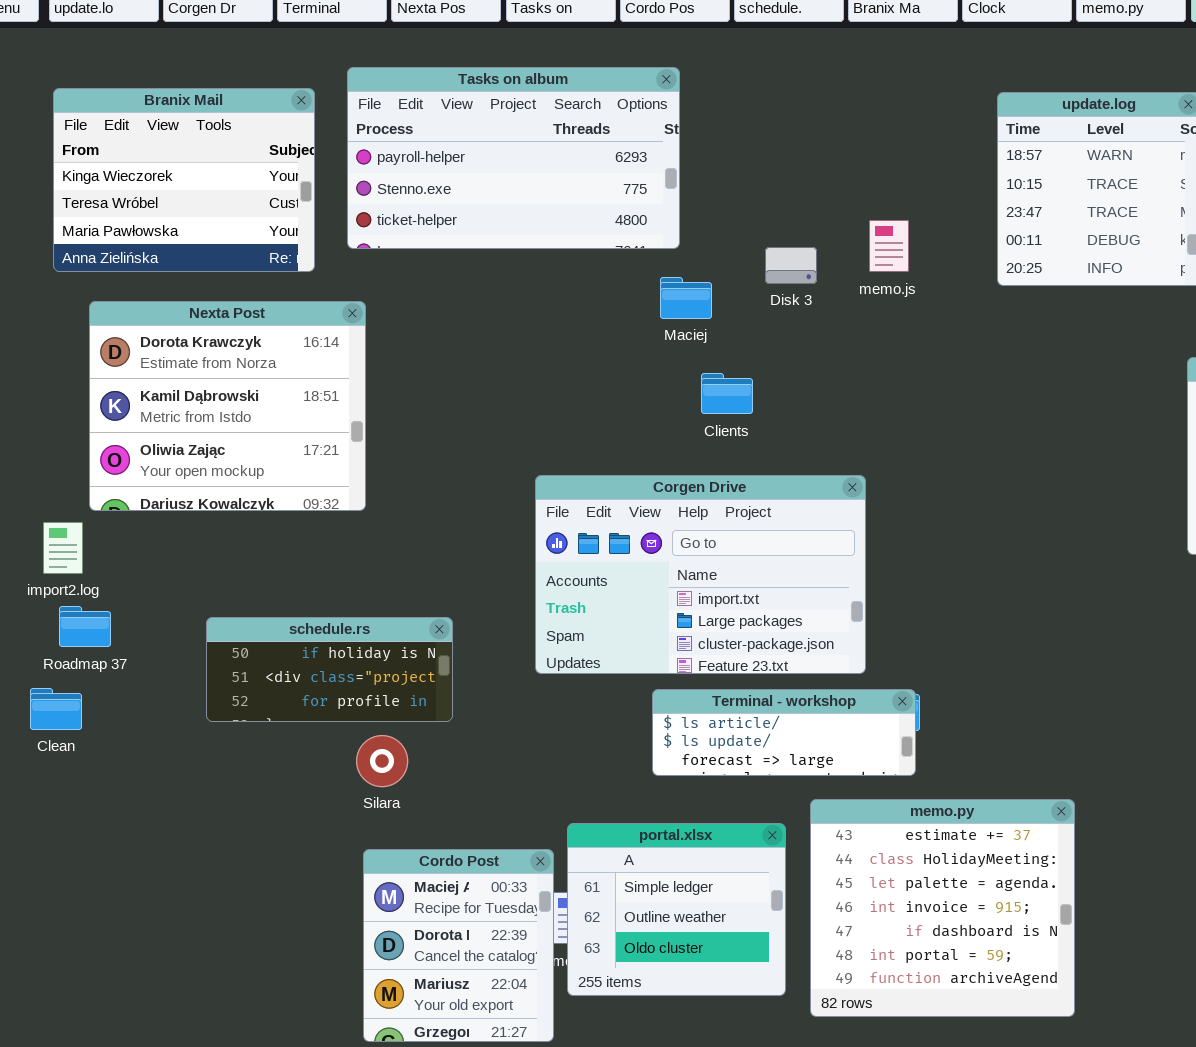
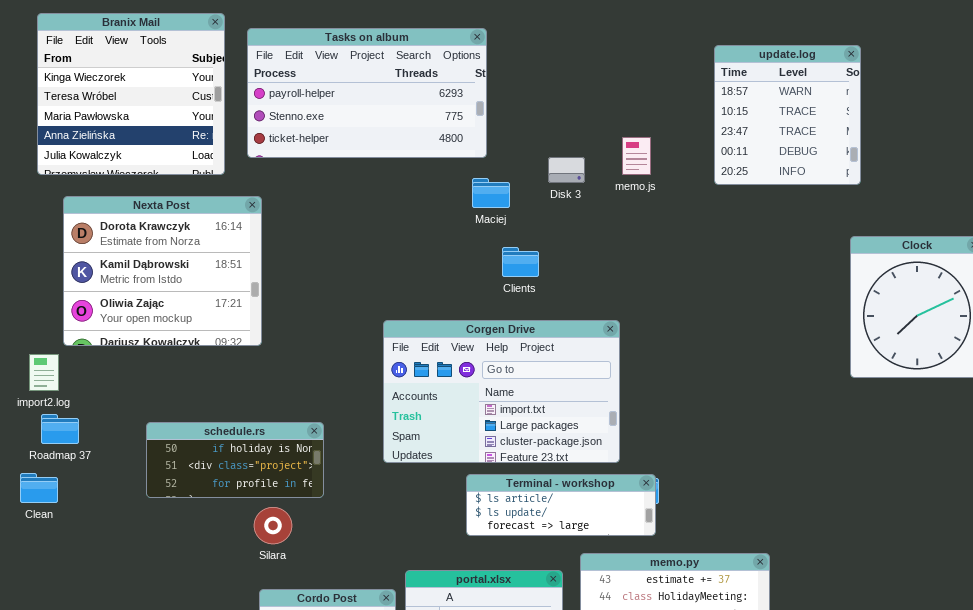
Branix Mail: [53,88,315,272] -> [37,13,225,175], resized

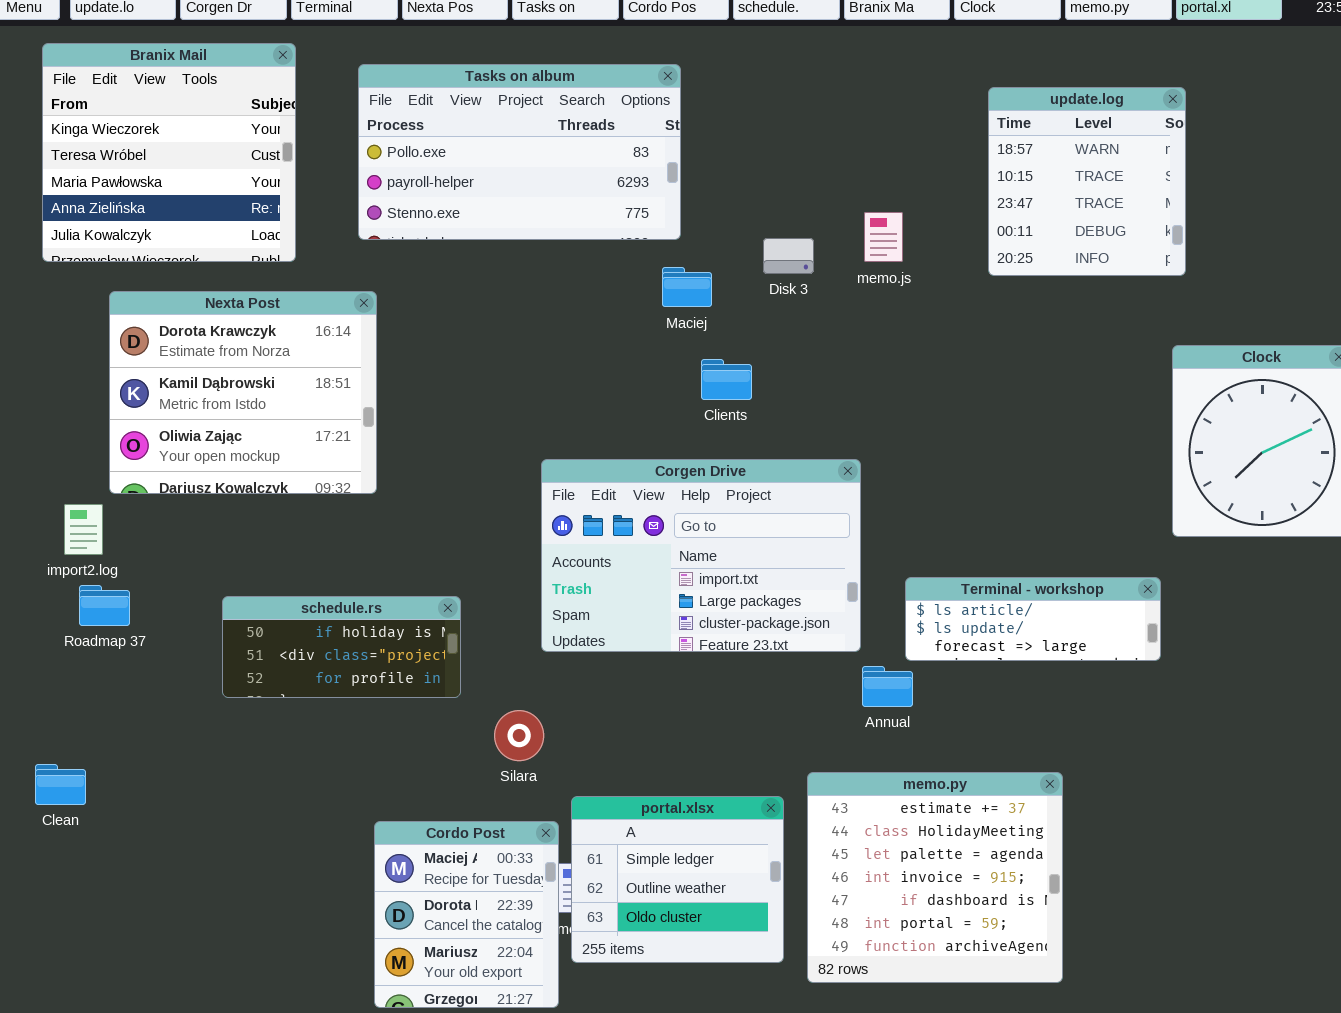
Branix Mail: [37,13,225,175] -> [42,43,296,262], moved
Tasks on album: [247,28,487,158] -> [358,64,681,240], scrolled up 1 row
Clean: [20,473,58,503] -> [35,764,86,805], moved
Terminal - workshop: [466,474,656,536] -> [905,577,1161,661], moved
Silara: [254,507,292,544] -> [494,710,544,761], moved

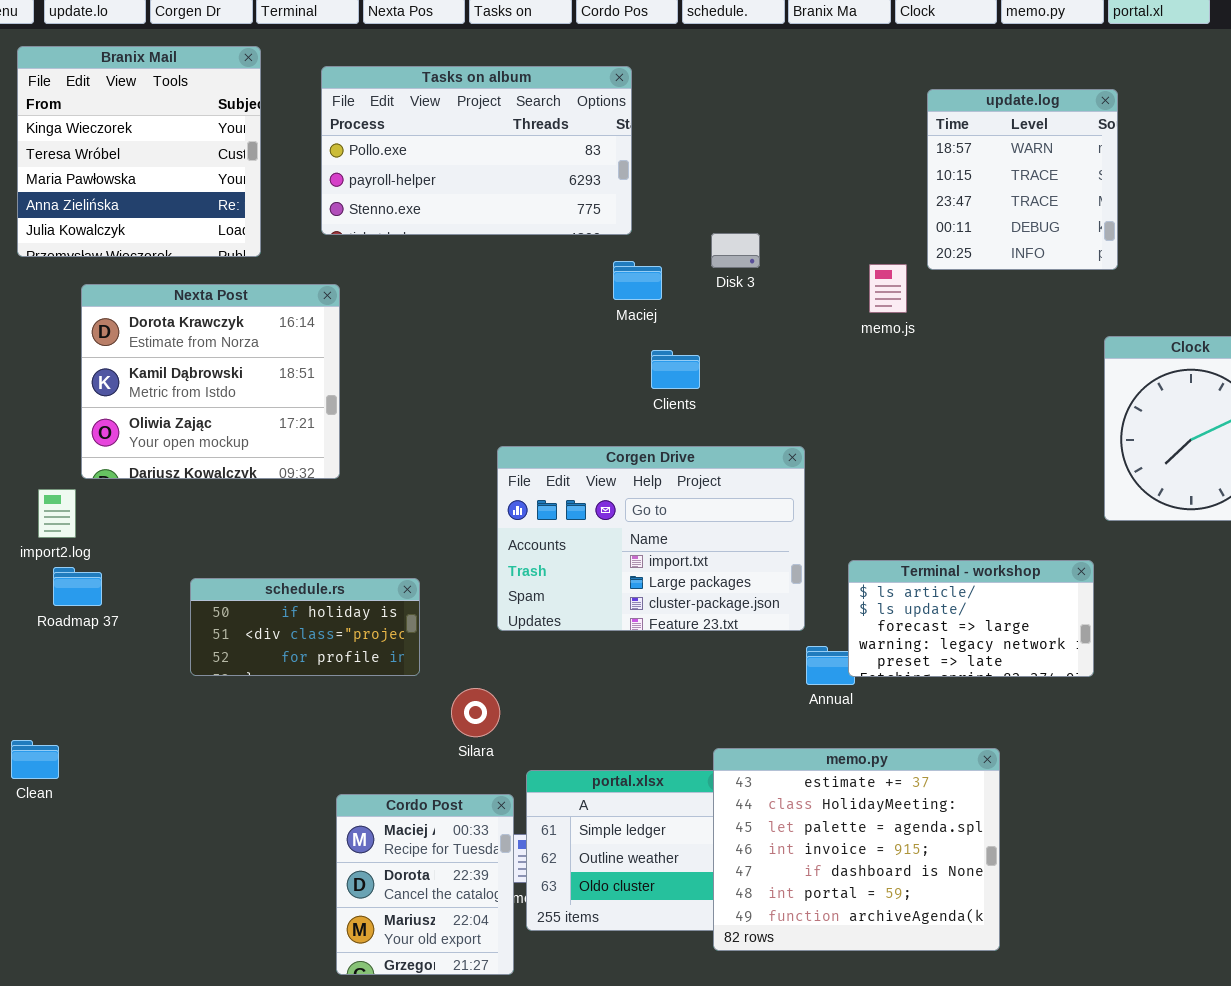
memo.js: [864,212,903,262] -> [869,264,907,313], moved
Terminal - workshop: [905,577,1161,661] -> [848,560,1094,677], resized
memo.py: [807,772,1063,983] -> [713,748,1000,951], resized

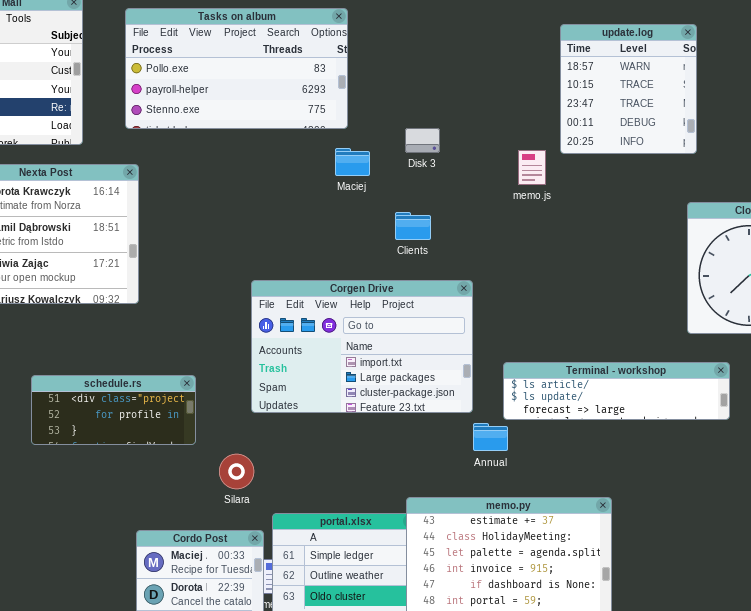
Clients: [651,350,700,389] -> [395,212,431,240], moved
Terminal - workshop: [848,560,1094,677] -> [503,362,730,420], resized
schedule.rs: [190,578,420,676] -> [31,375,196,445], scrolled down 1 row

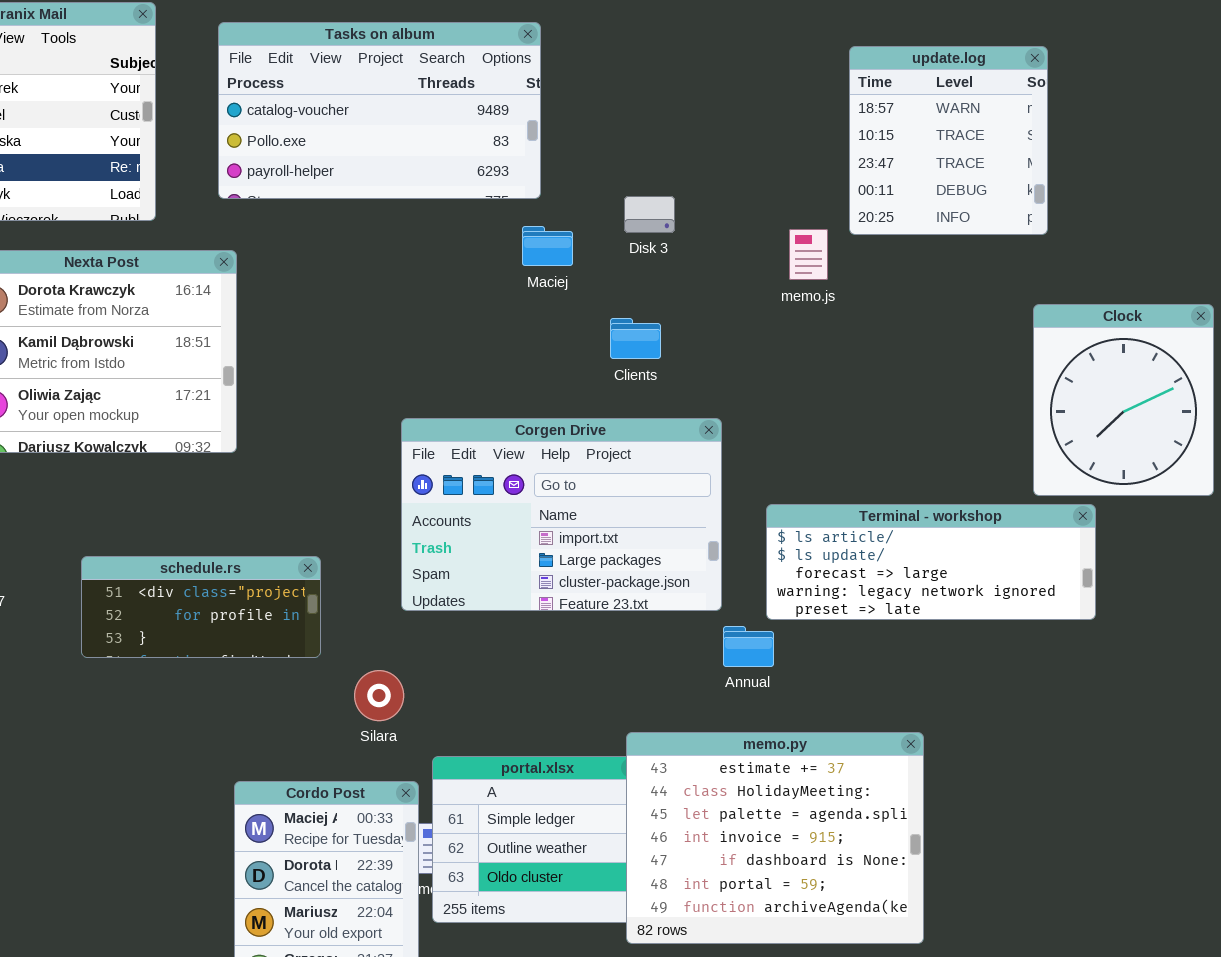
Tasks on album: [125,8,348,129] -> [218,22,541,199], scrolled up 1 row
Terminal - workshop: [503,362,730,420] -> [766,504,1096,620], resized

